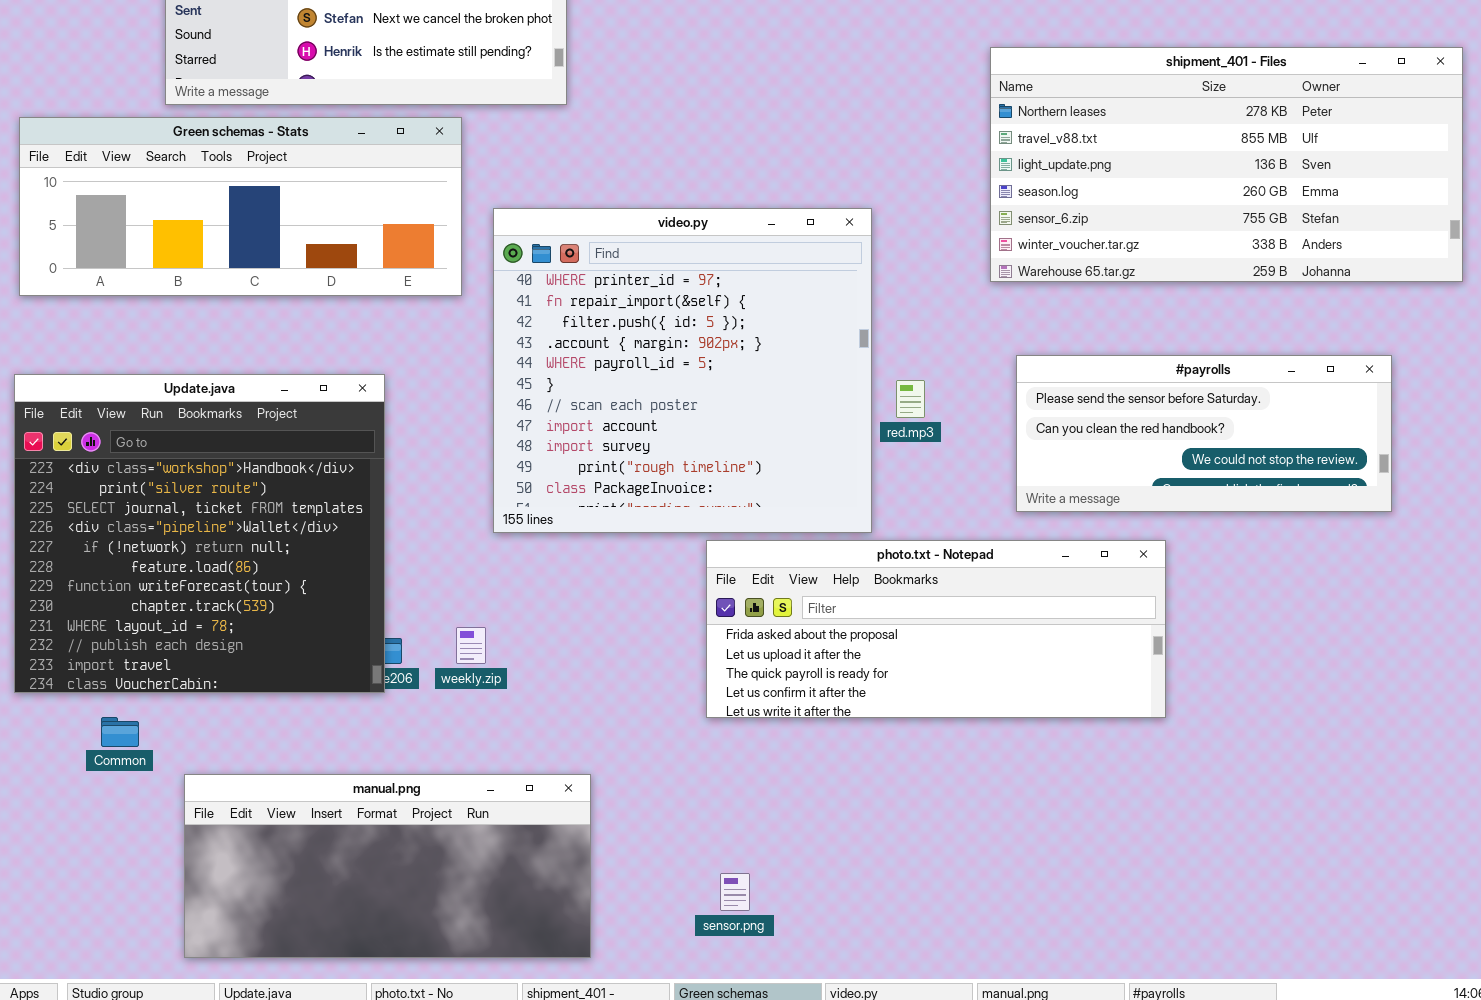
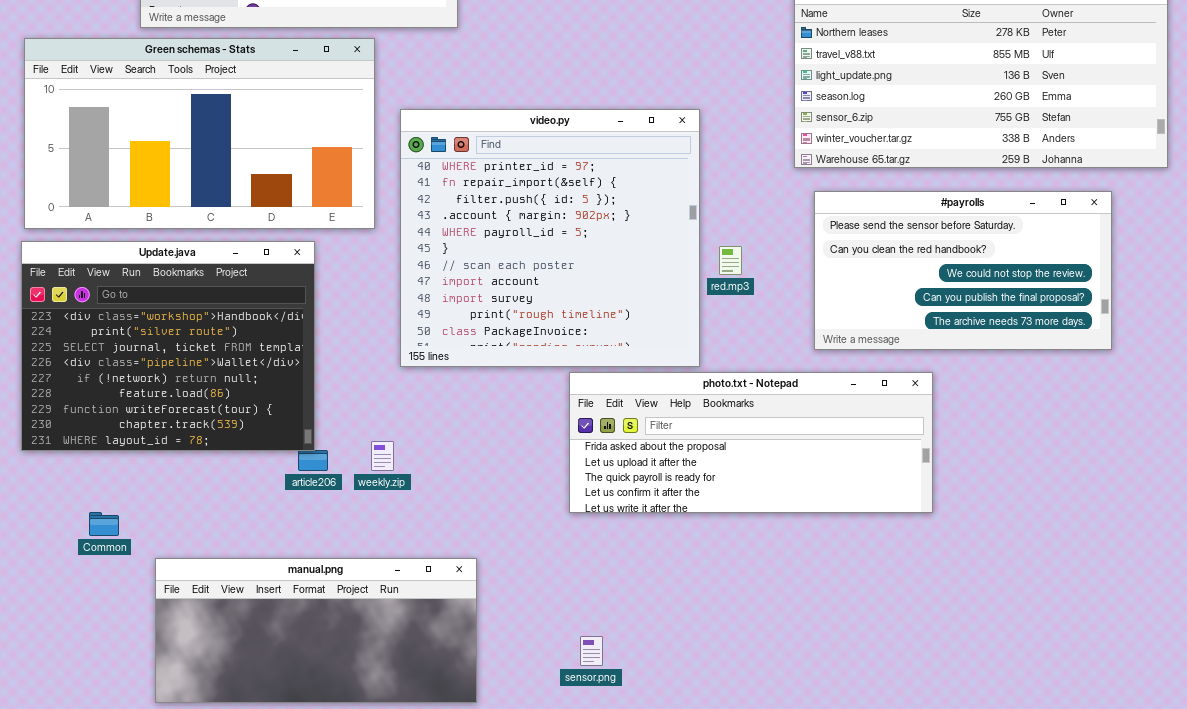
Green schemas - Stats: [19,117,462,296] -> [24,38,375,229], resized
#payrolls: [1016,355,1392,512] -> [814,191,1112,350], resized
Update.java: [14,374,385,693] -> [21,241,315,451], resized

